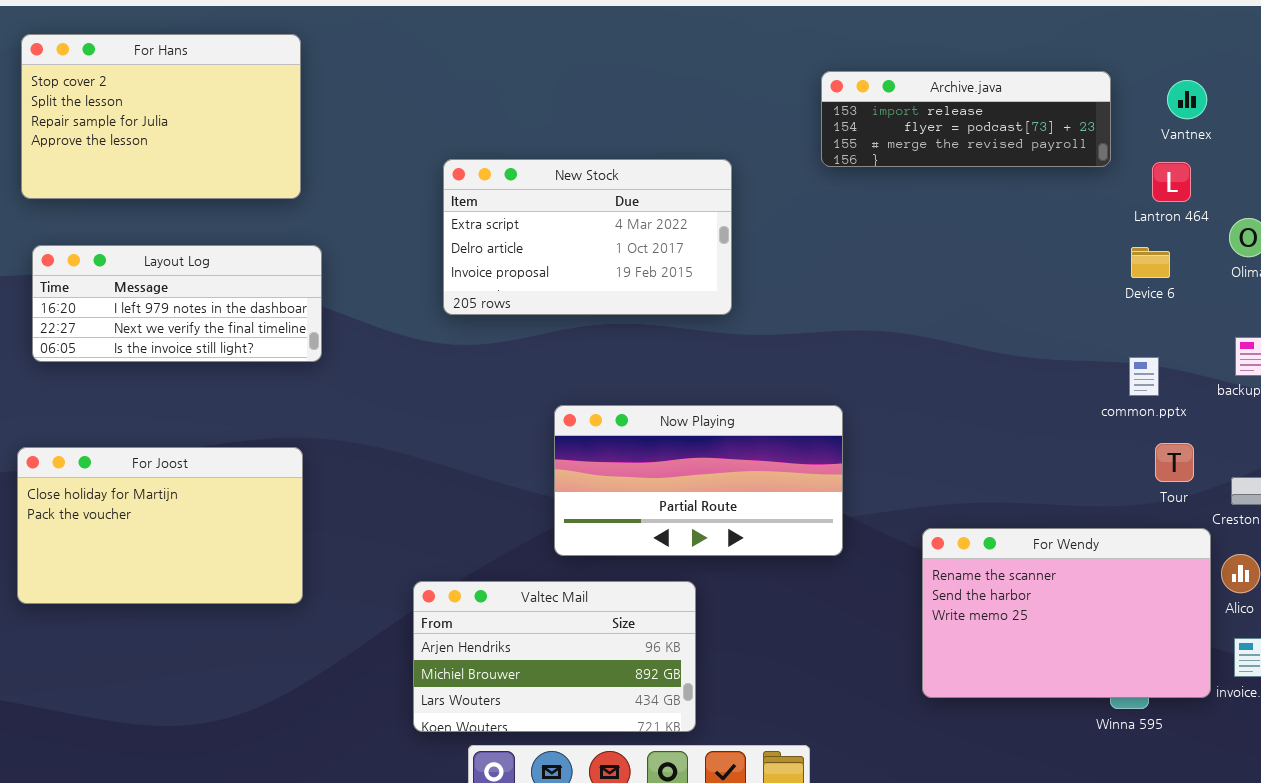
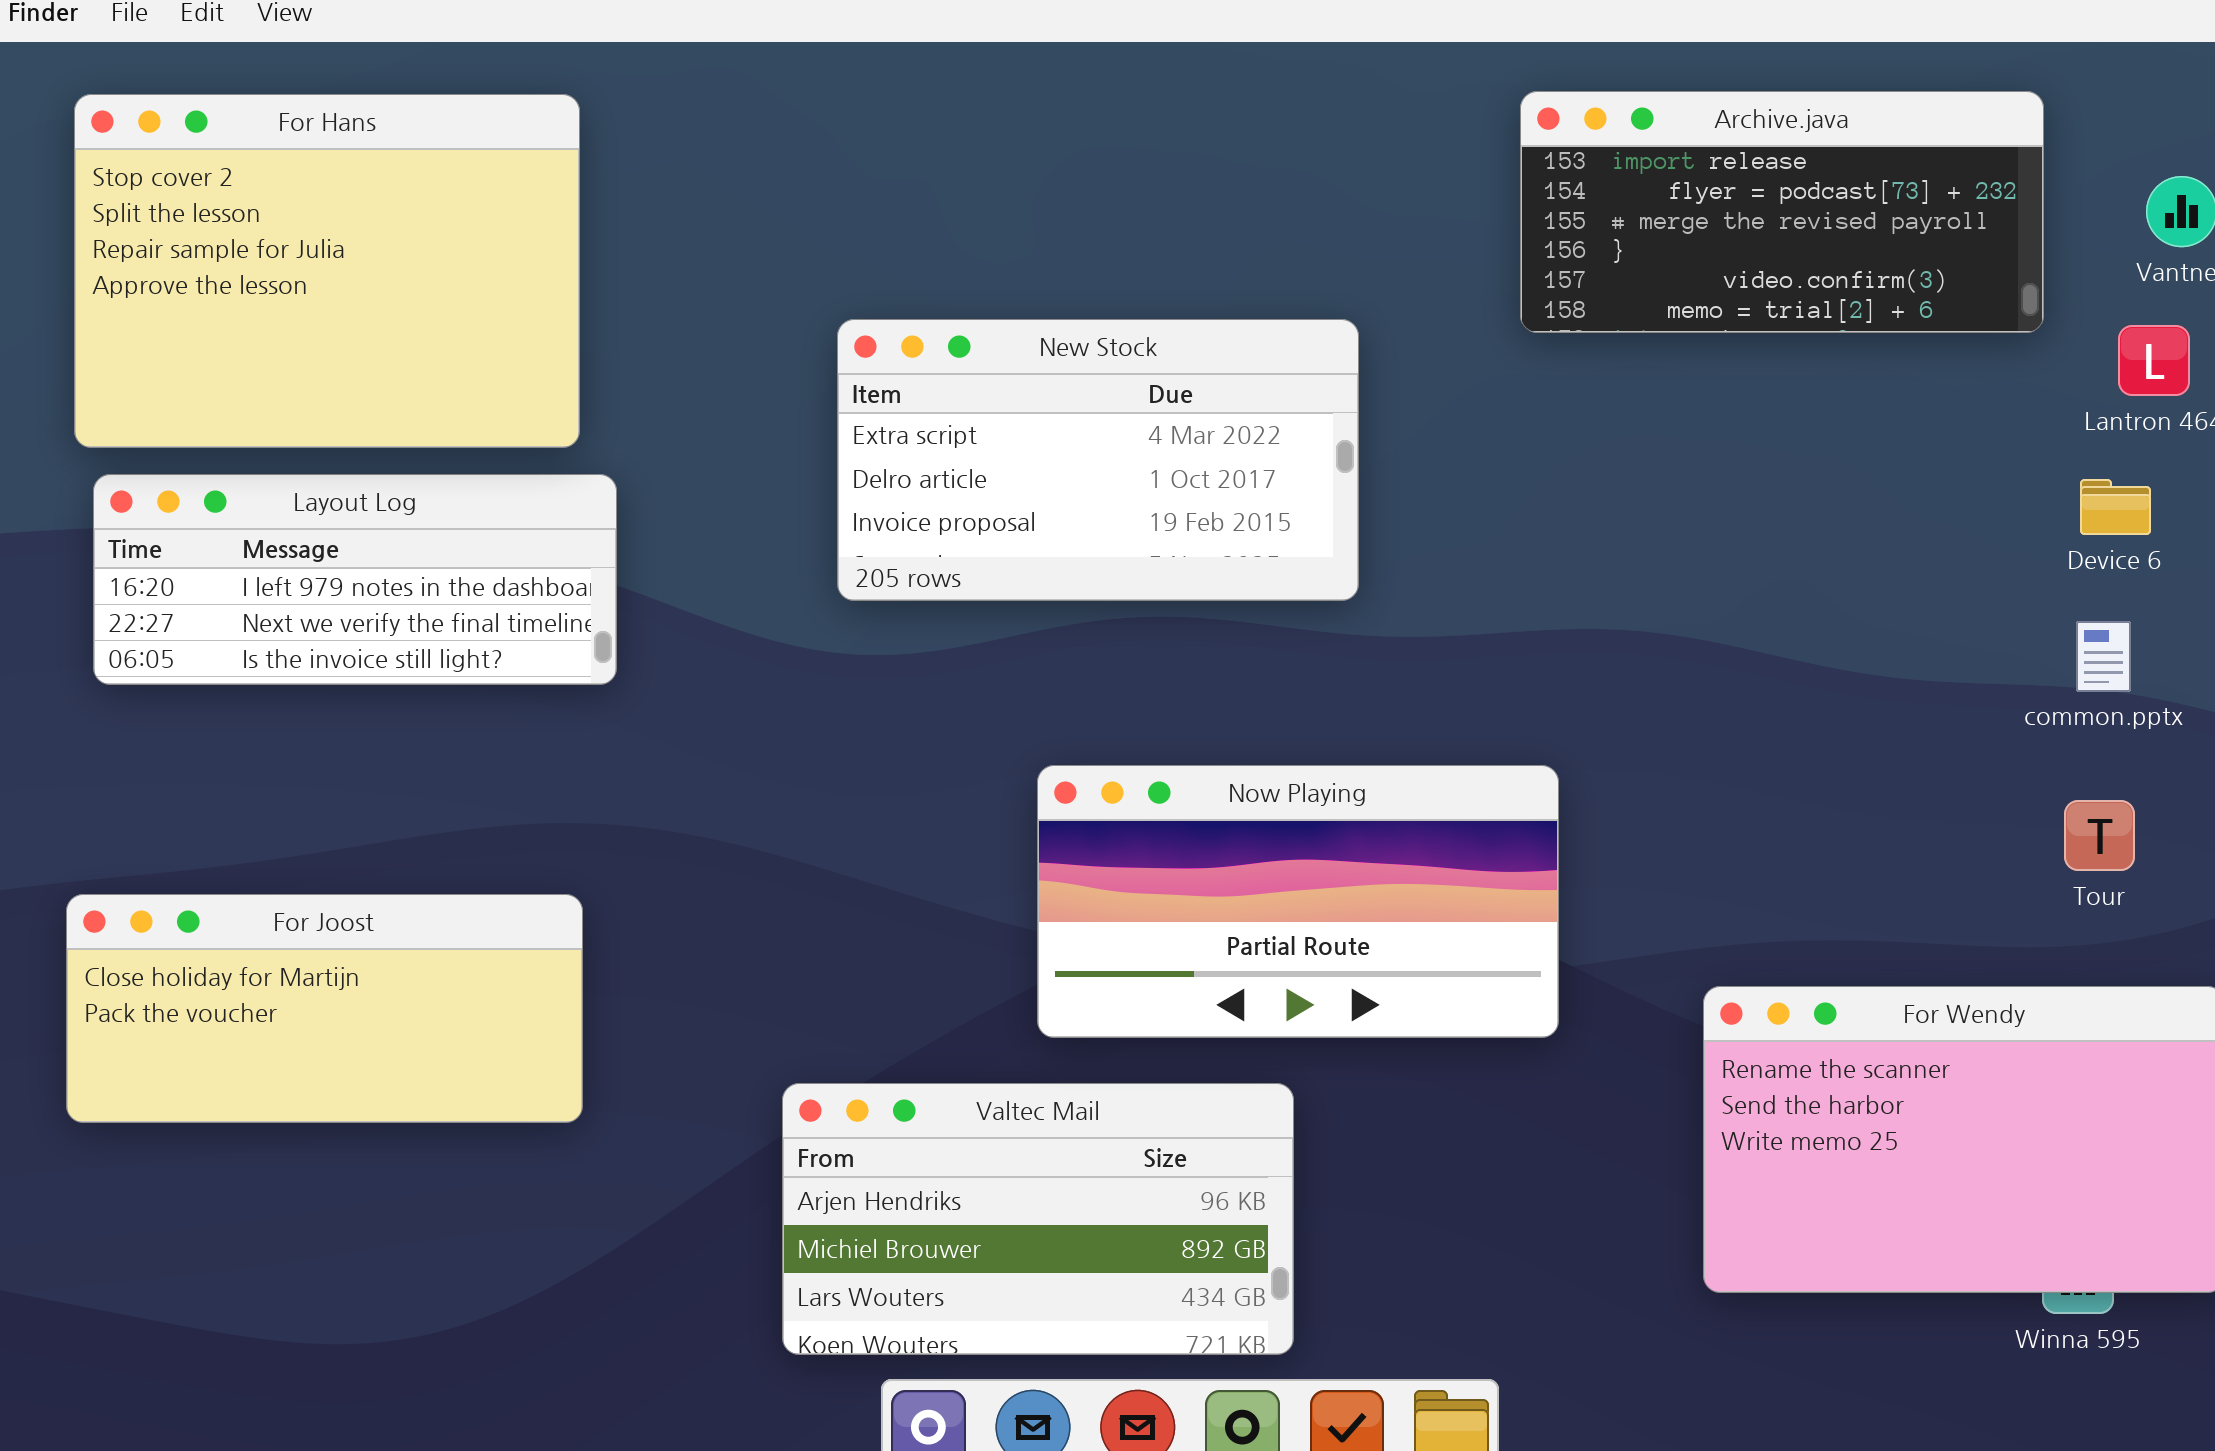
For Hans: [21,34,301,199] -> [74,94,580,448], resized
Archive.java: [821,71,1111,167] -> [1520,91,2044,333], resized
common.pptx: [1129,357,1159,396] -> [2076,621,2131,692], moved
Tour: [1155,443,1194,482] -> [2064,800,2135,871], moved
For Joost: [17,447,303,604] -> [66,894,583,1123], resized

